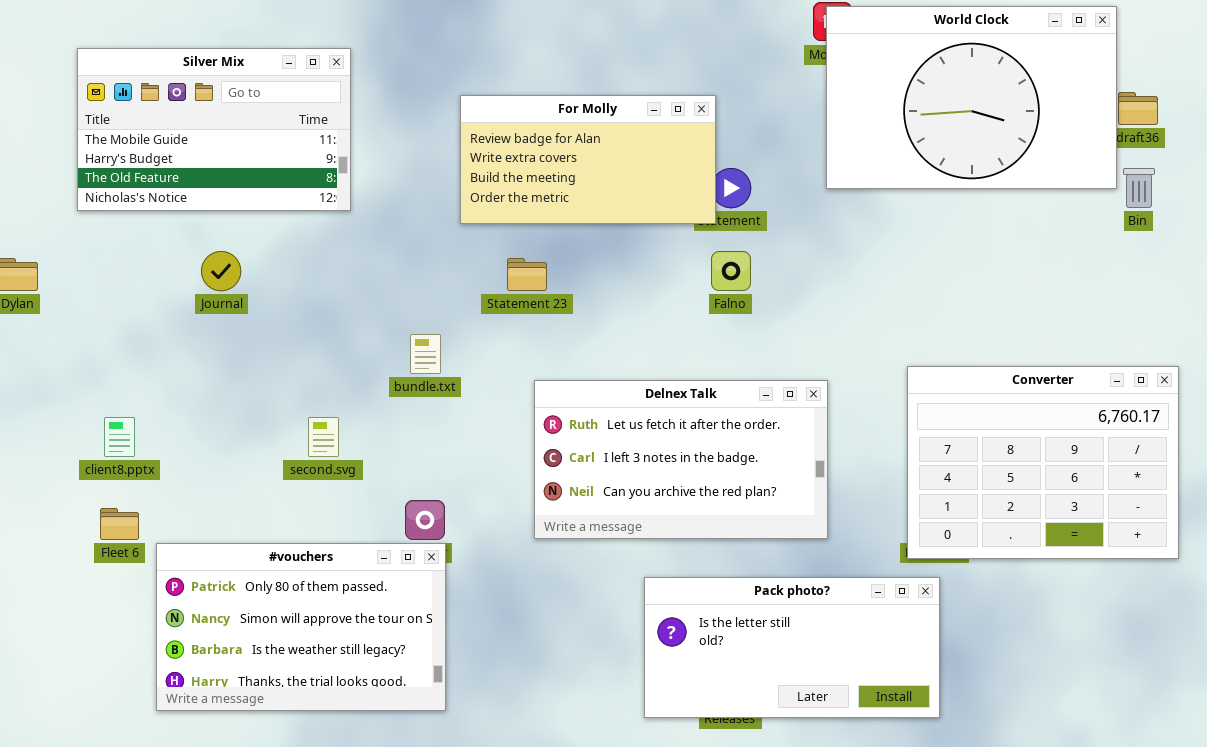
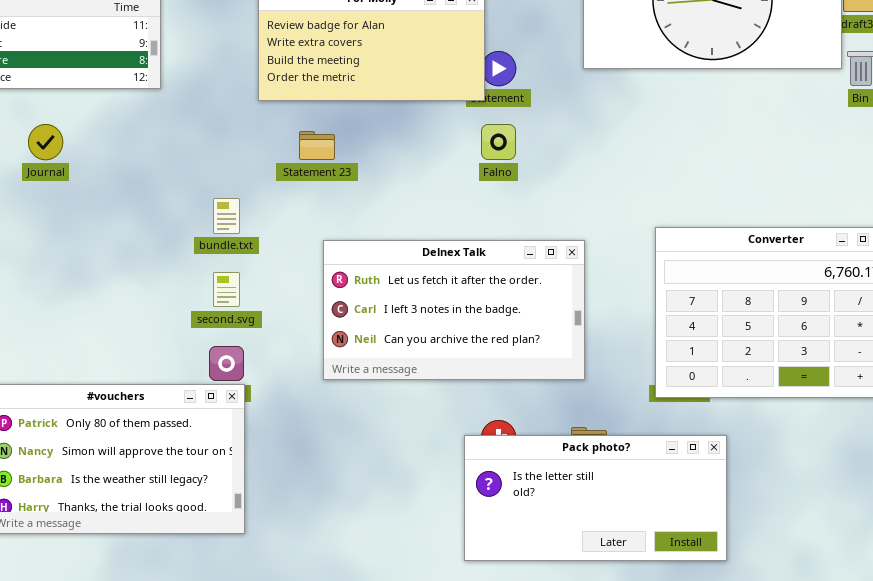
second.svg: [308,417,339,457] -> [213,272,240,307], moved
Pack photo?: [644,577,940,718] -> [464,435,727,561], moved

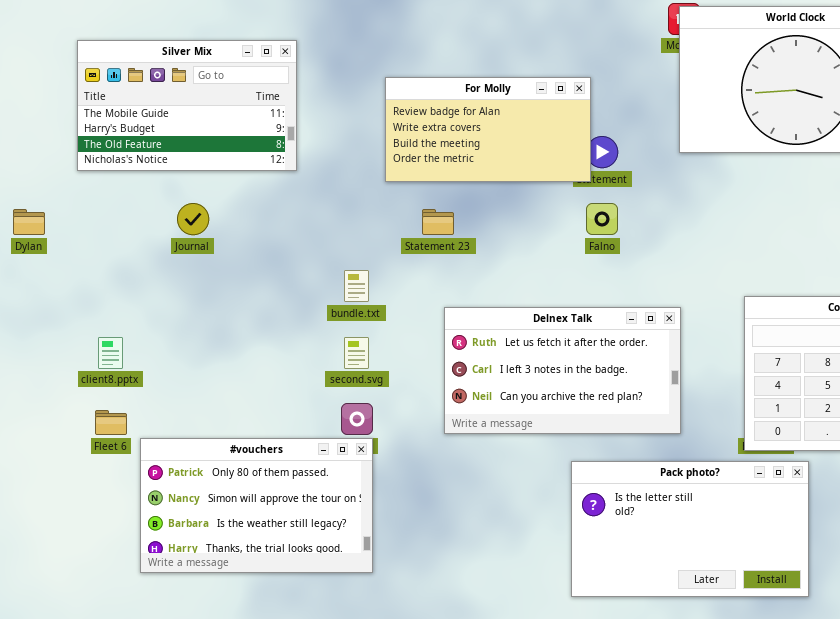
Pack photo?: [464,435,727,561] -> [571,461,809,597], resized

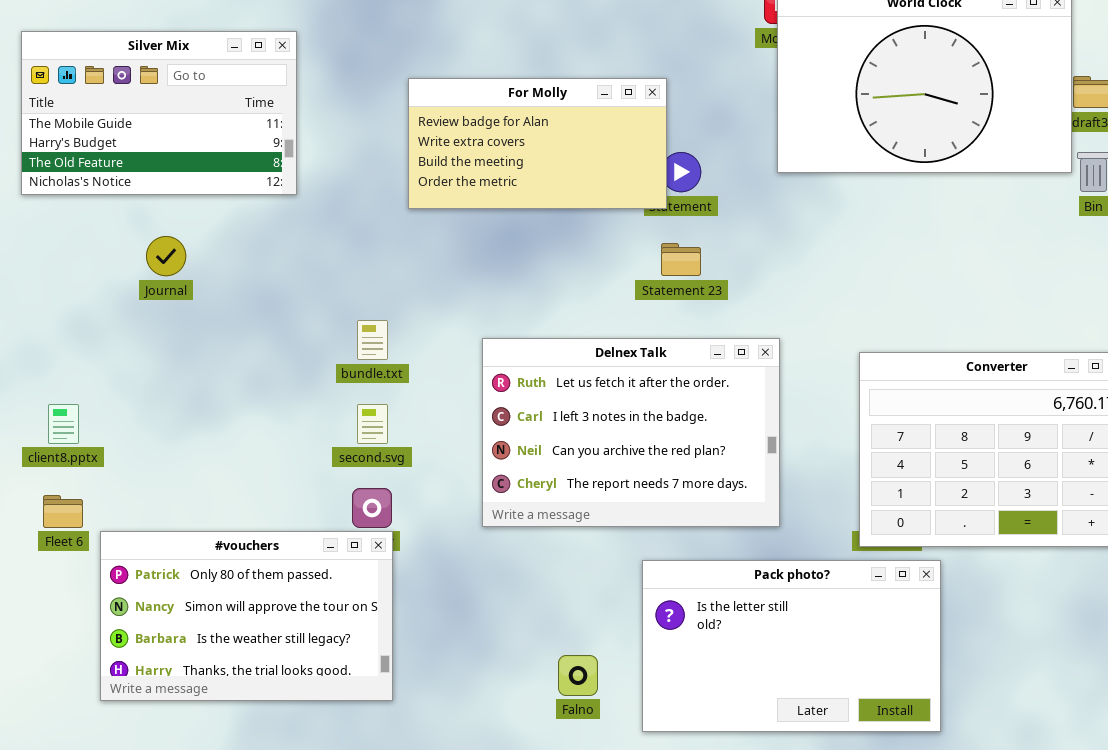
Falno: [586,203,618,235] -> [558,655,598,696], moved
Statement 23: [422,209,454,235] -> [661,243,701,276], moved
Delnex Talk: [444,307,681,434] -> [482,338,780,527], resized

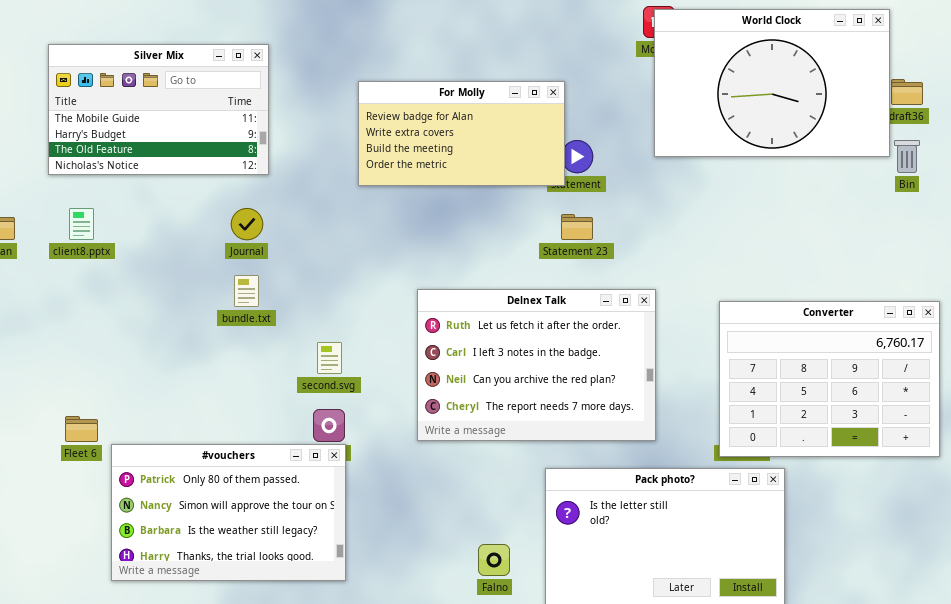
Journal: [146,236,186,276] -> [231,208,263,240], moved
bundle.txt: [357,320,388,360] -> [234,275,259,307], moved
client8.pptx: [48,404,79,444] -> [69,208,94,240], moved

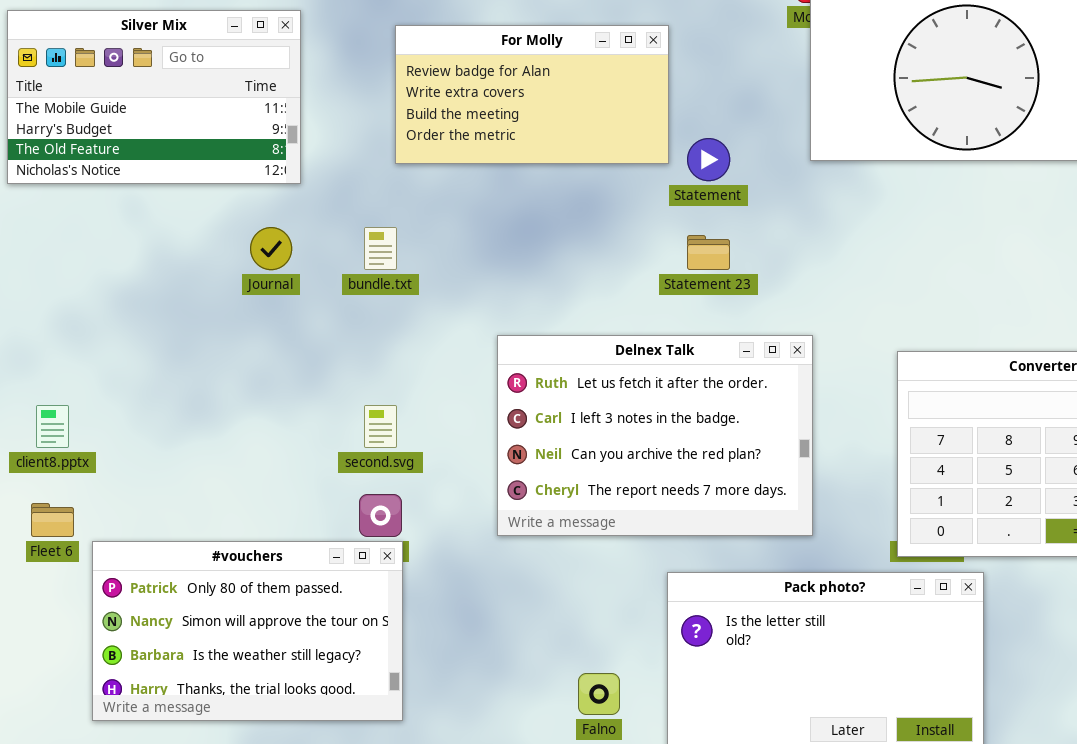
For Molly: [358,81,565,186] -> [395,25,669,164], moved
client8.pptx: [69,208,94,240] -> [36,405,69,448], moved
bundle.txt: [234,275,259,307] -> [364,227,397,270], moved

